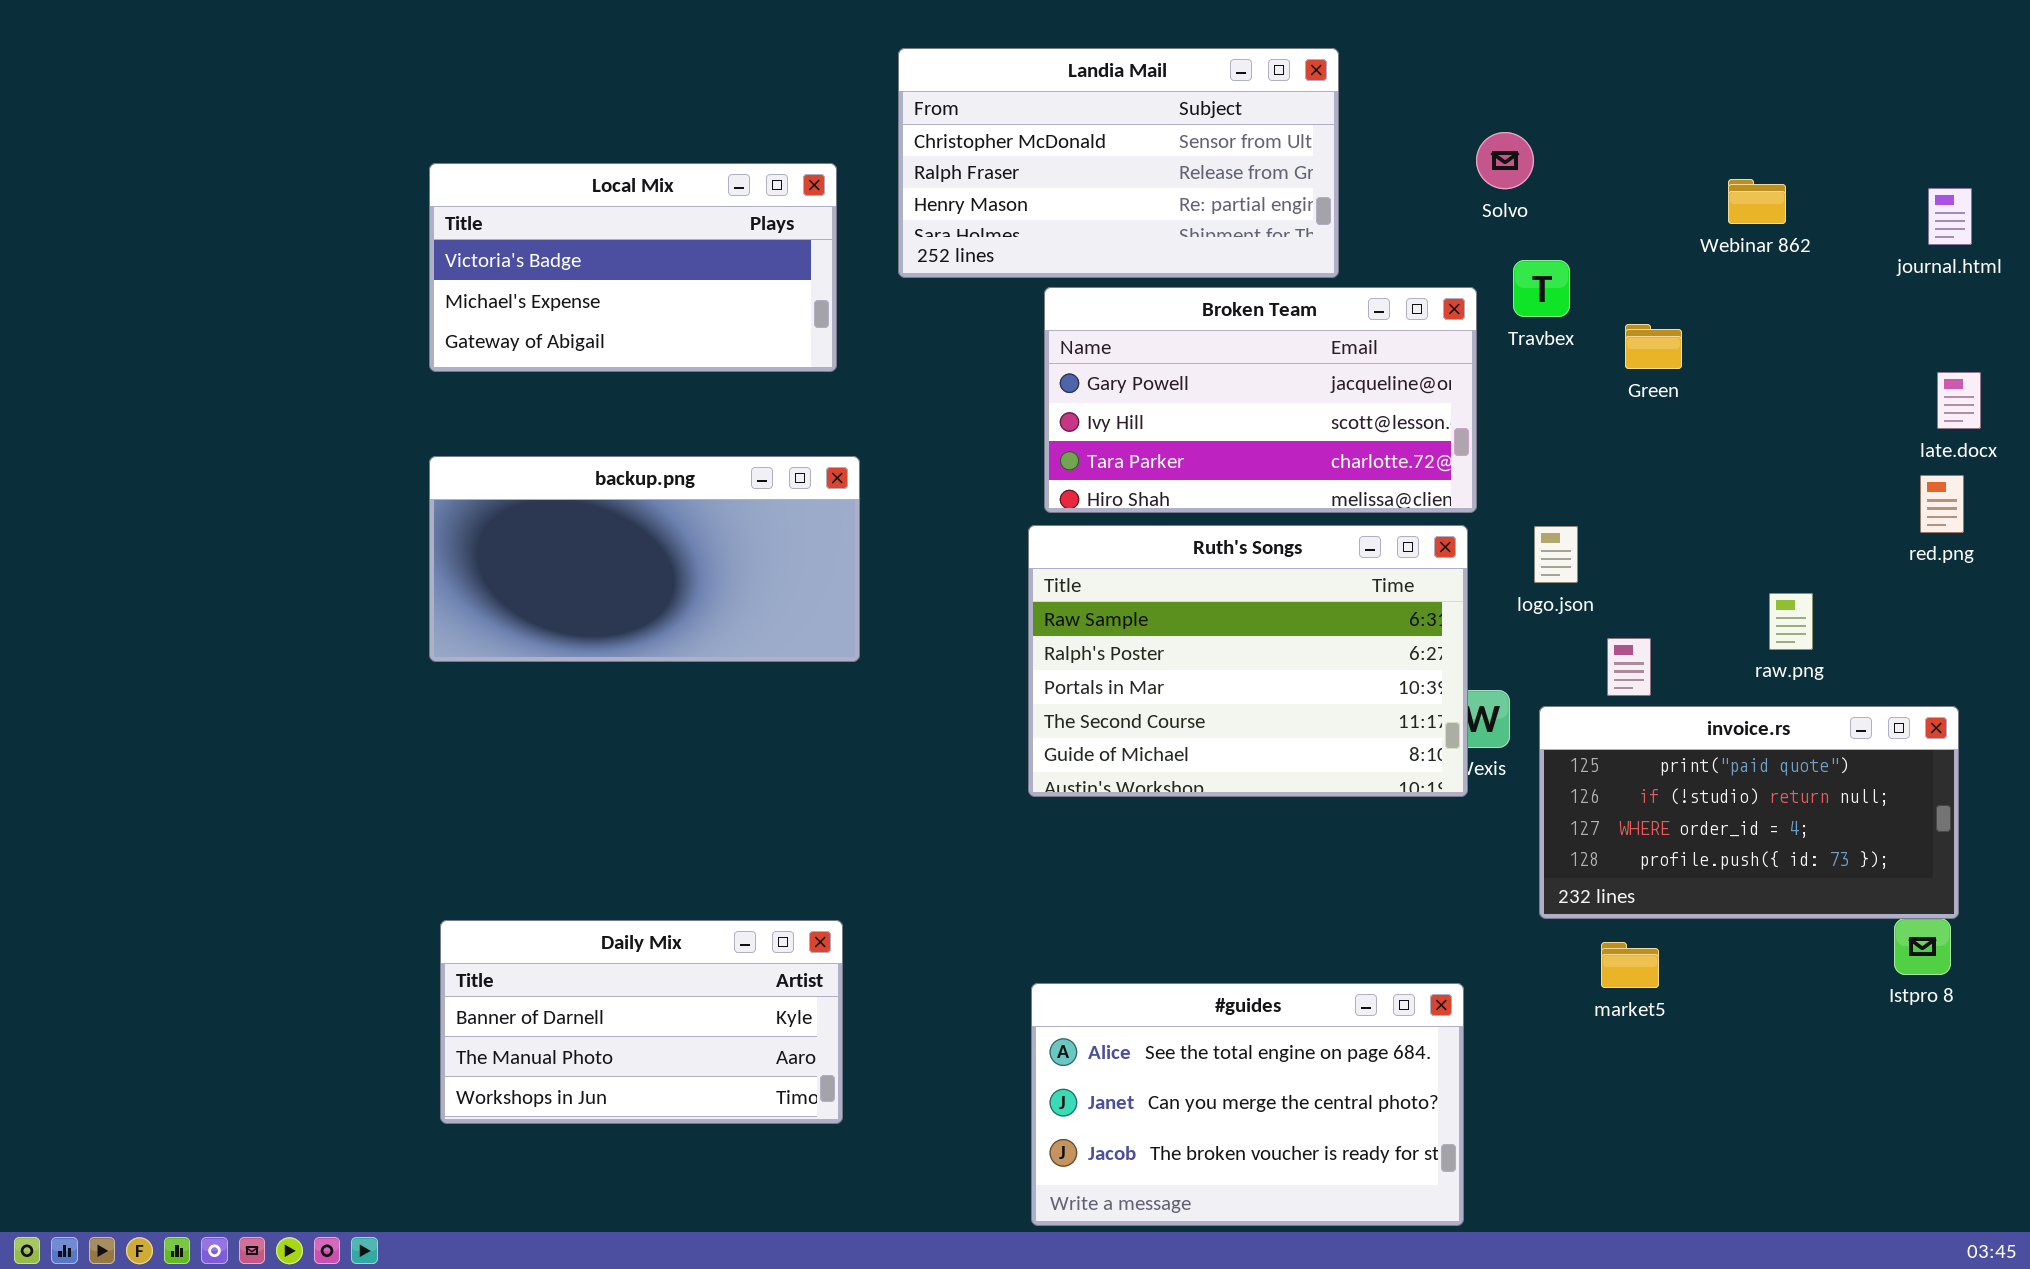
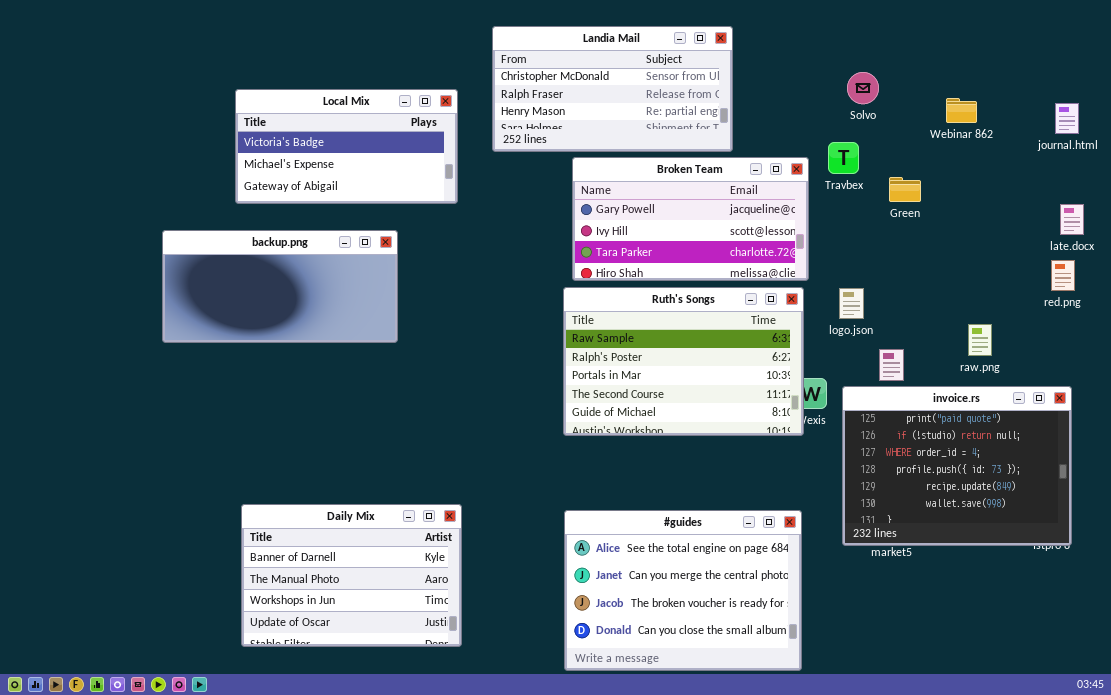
Solvo: [1476,132,1534,189] -> [847,72,879,104], moved
backup.png: [429,456,860,662] -> [162,230,398,343], moved
invoice.rs: [1539,706,1959,919] -> [842,386,1072,546], resized
Daily Mix: [440,920,843,1124] -> [241,504,462,647], resized
#guides: [1031,983,1464,1226] -> [564,510,802,671], resized

